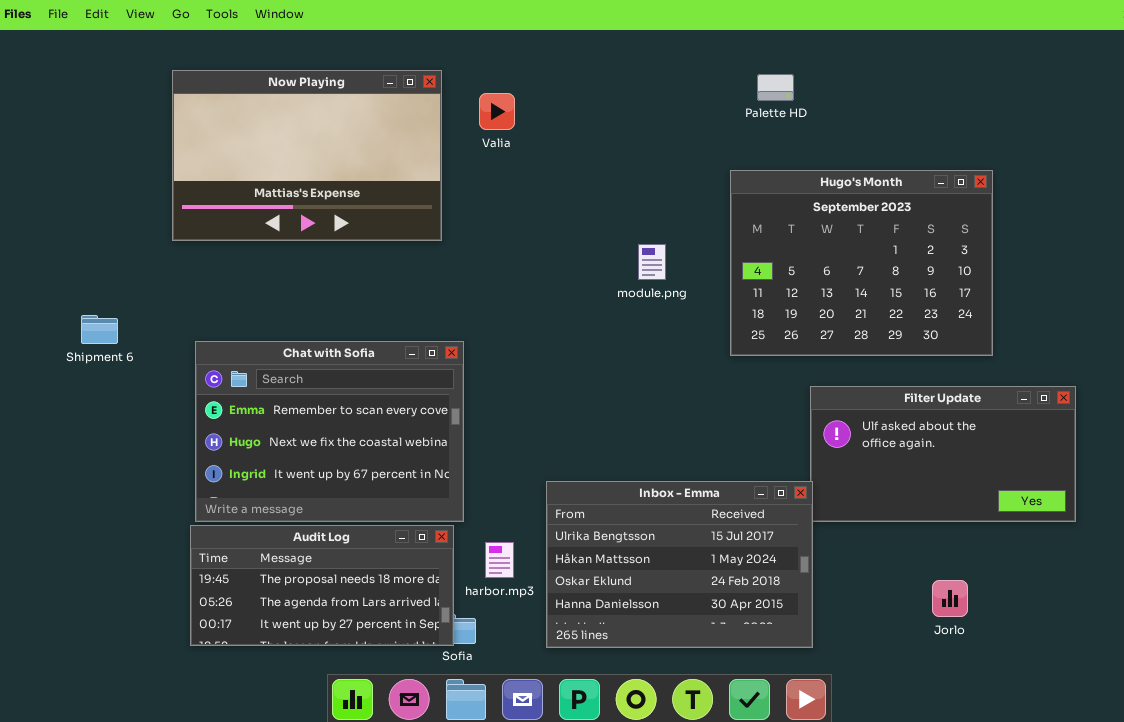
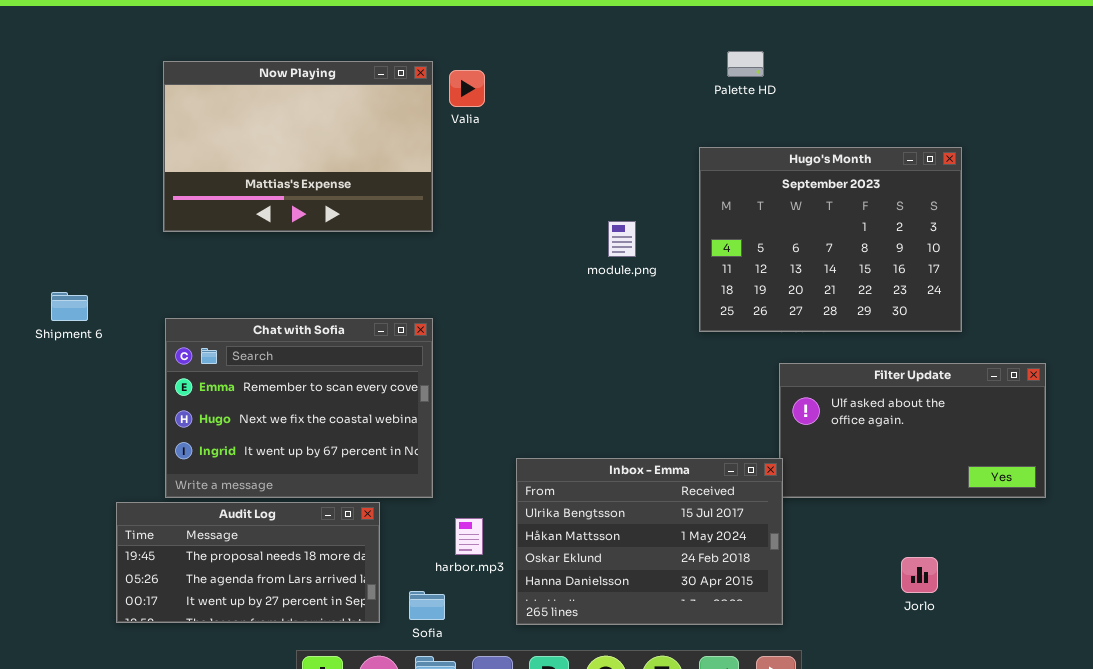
Now Playing: [172,70,442,241] -> [163,61,433,232], moved
Audit Log: [190,525,454,646] -> [116,502,380,623], moved

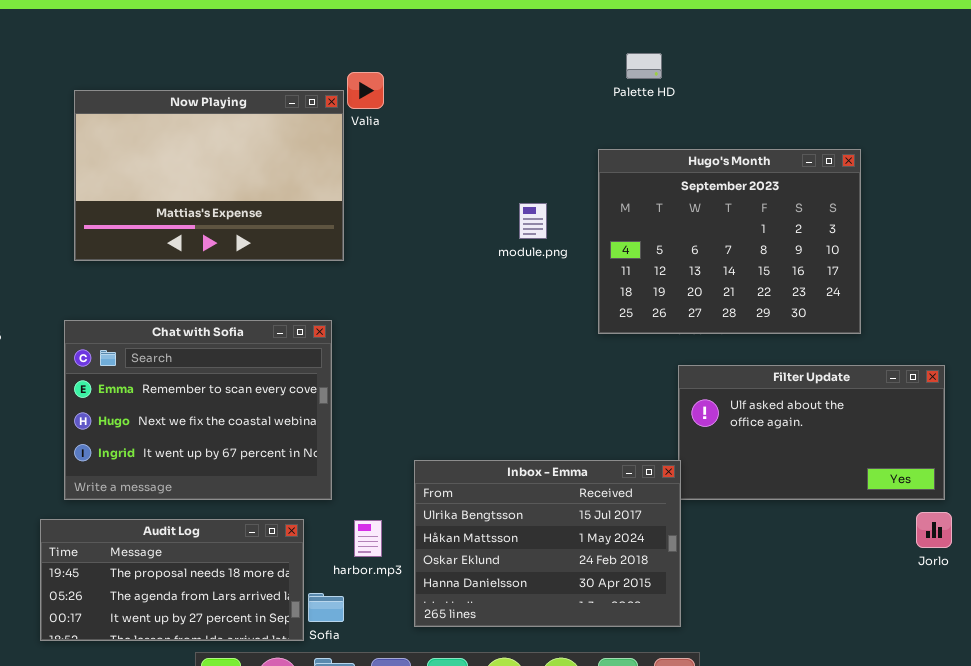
Now Playing: [163,61,433,232] -> [74,90,344,261], moved
module.png: [608,221,636,257] -> [519,203,547,239], moved
Audit Log: [116,502,380,623] -> [40,519,304,641], moved
Jorlo: [901,557,938,593] -> [916,512,952,548], moved

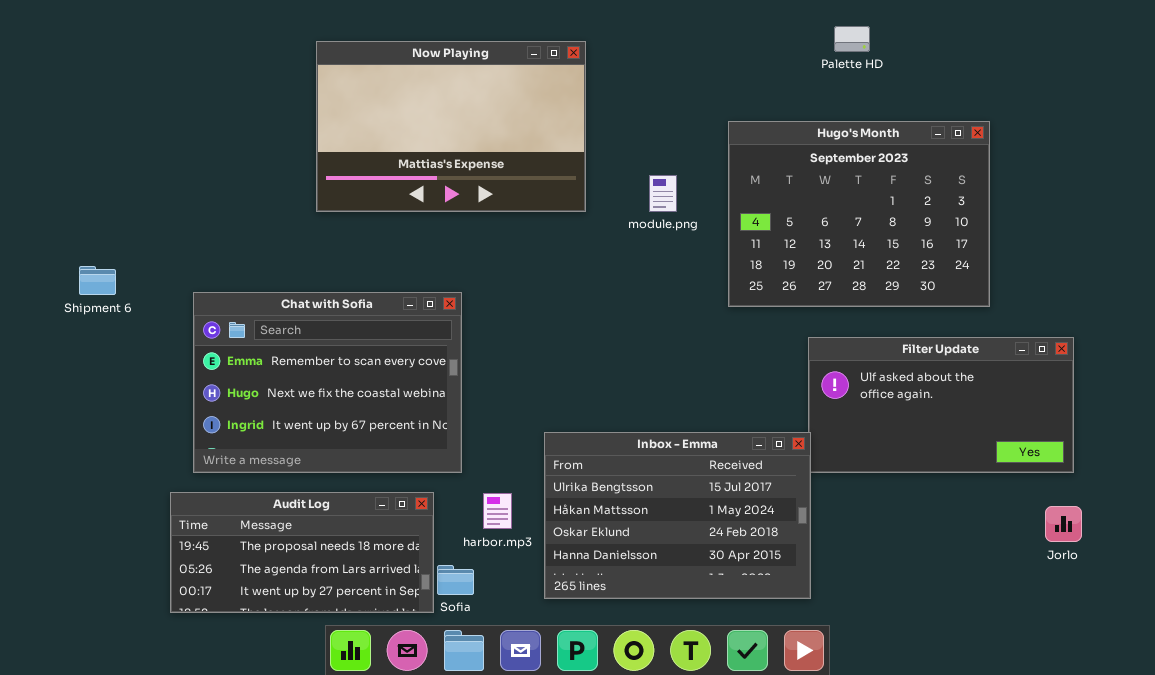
Palette HD: [626,53,662,79] -> [834,26,870,52], moved
Now Playing: [74,90,344,261] -> [316,41,586,212], moved
Jorlo: [916,512,952,548] -> [1045,506,1082,542], moved

